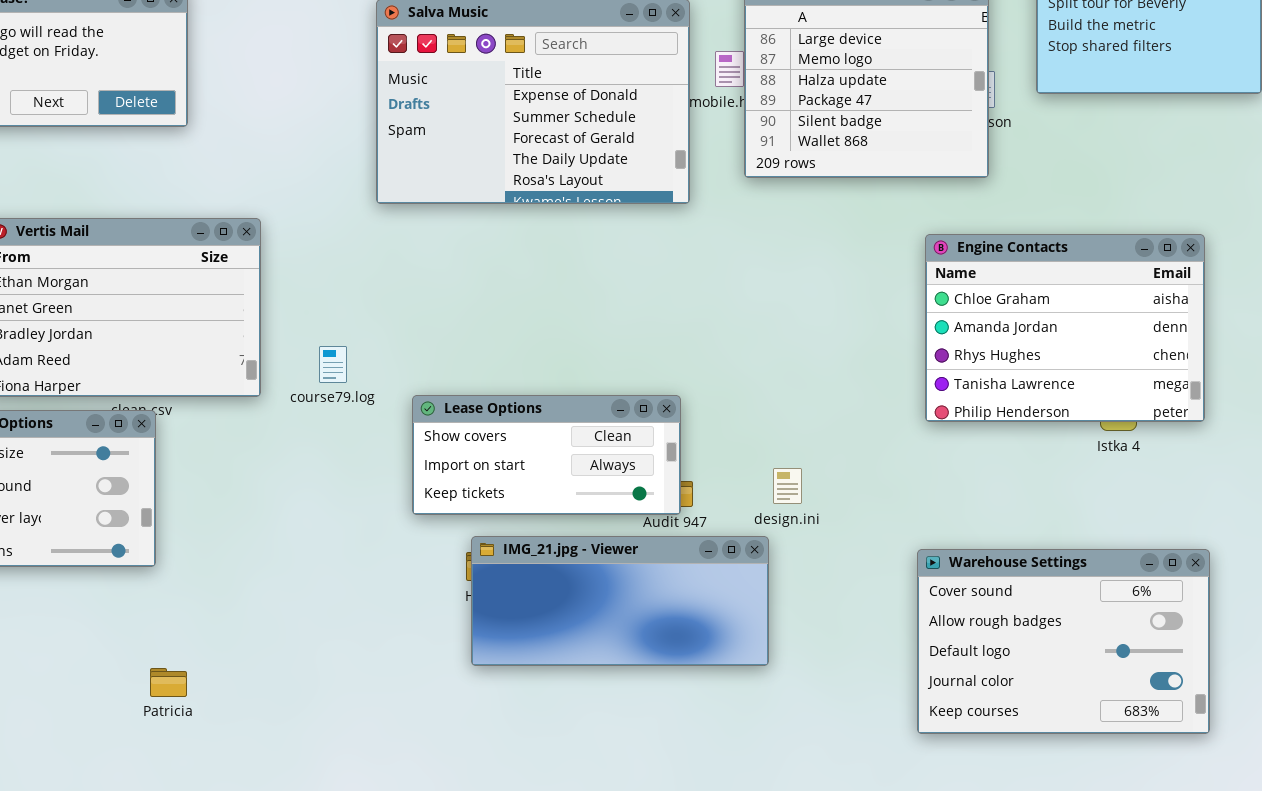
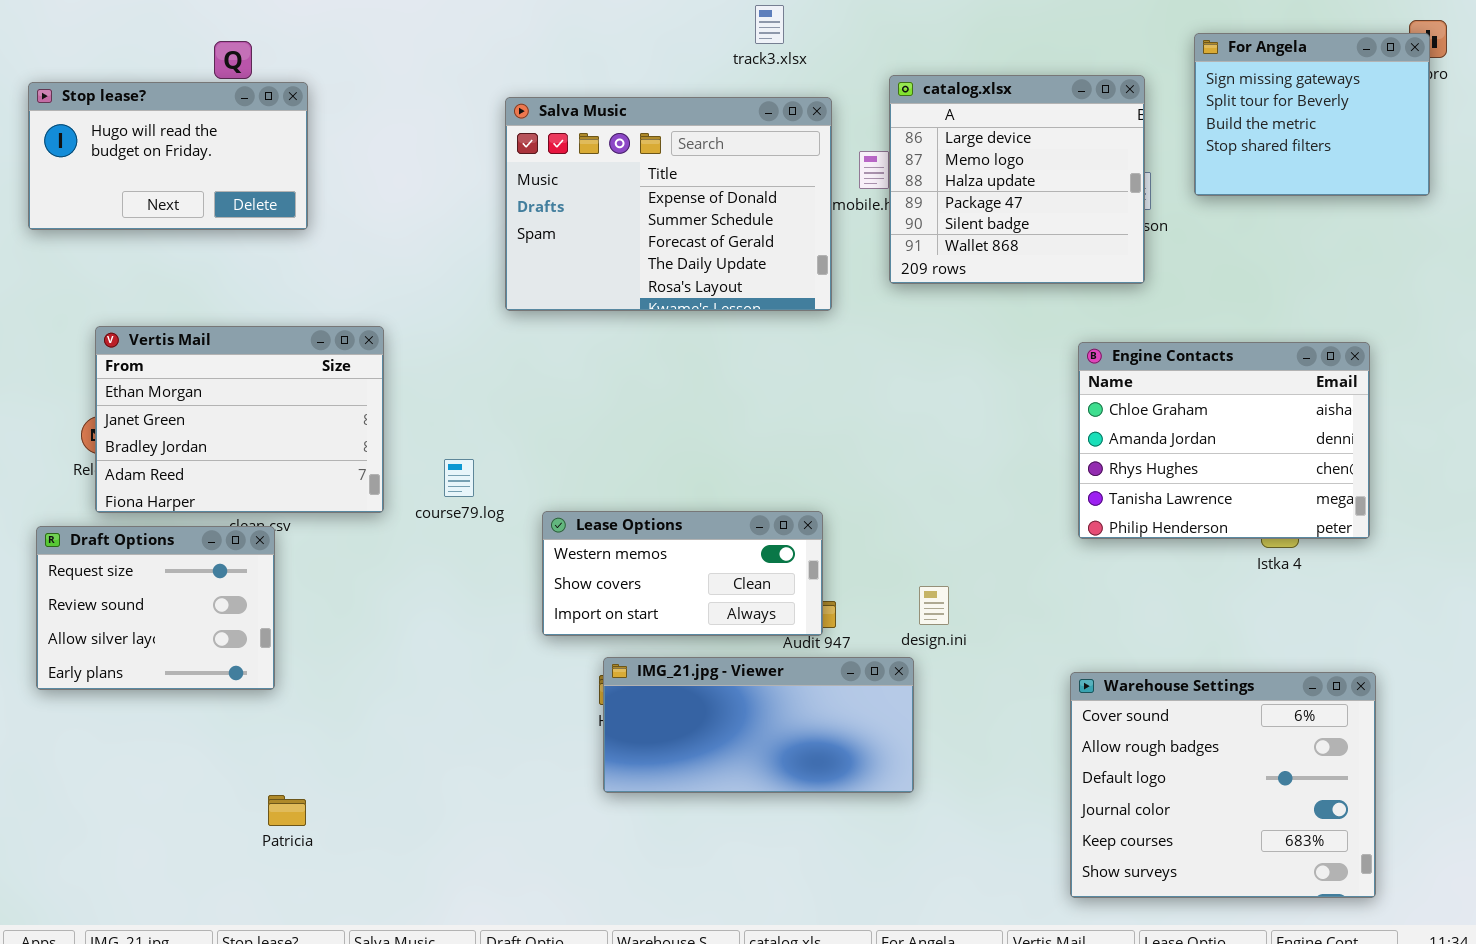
Lease Options: [412,395,681,515] -> [542,511,823,636], scrolled up 1 row
Warehouse Settings: [917,549,1210,734] -> [1070,672,1376,898], resized

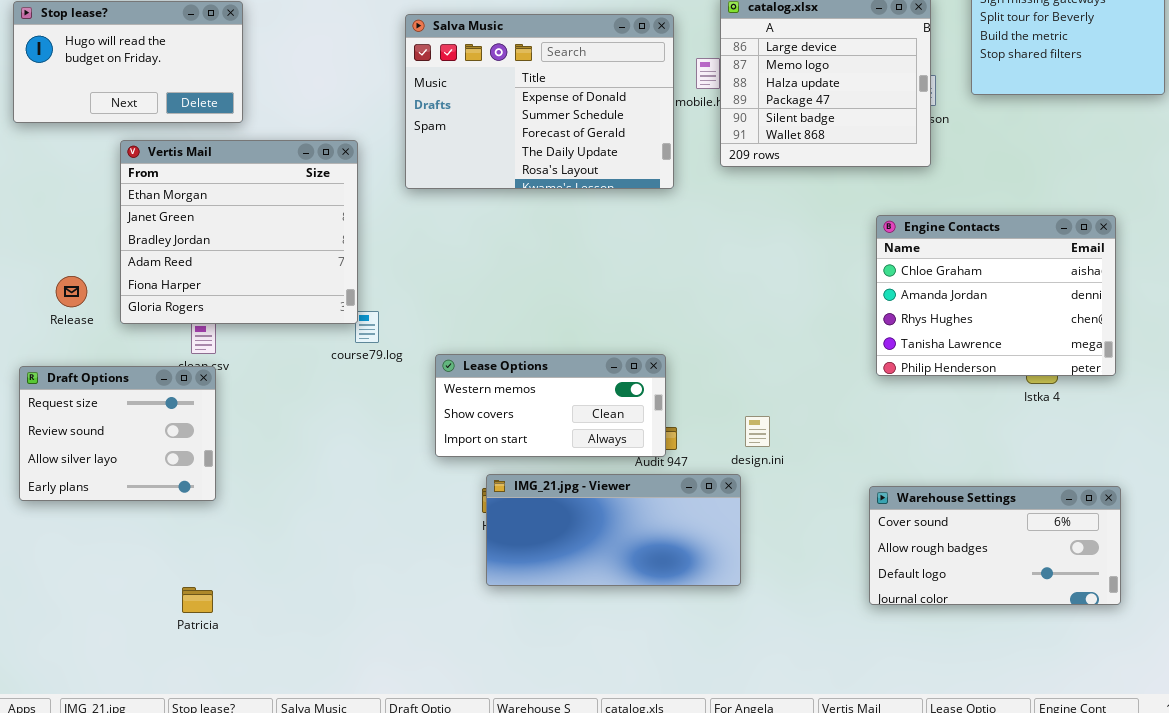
Vertis Mail: [95,326,384,513] -> [120,140,358,324], moved, resized
Warehouse Settings: [1070,672,1376,898] -> [869,486,1121,605], resized
Patricia: [268,795,306,826] -> [182,587,213,613], moved

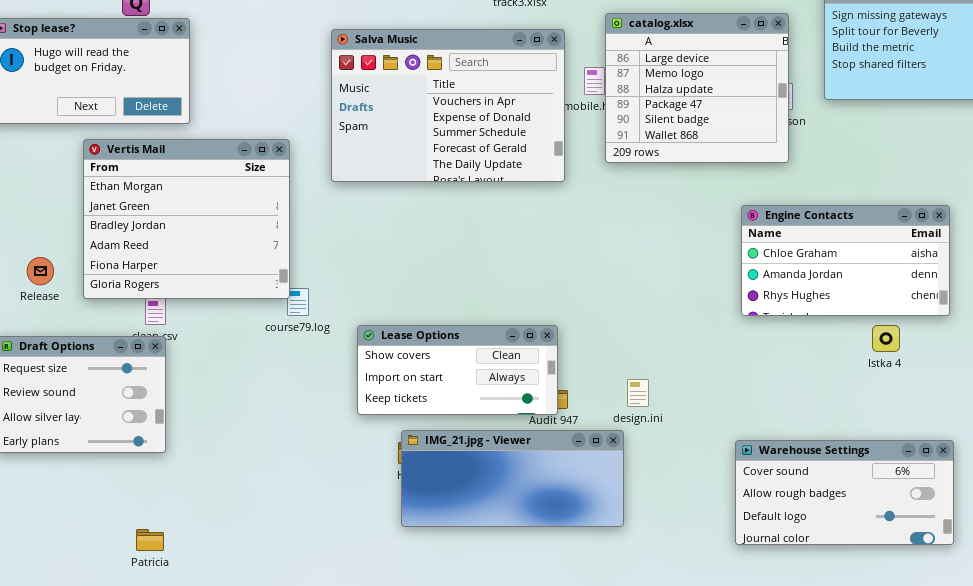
Salva Music: [405,14,674,189] -> [331,29,565,182], scrolled up 1 row
Engine Contacts: [876,215,1116,376] -> [741,205,950,316], resized
Lease Options: [435,354,666,457] -> [357,325,558,415], scrolled down 1 row

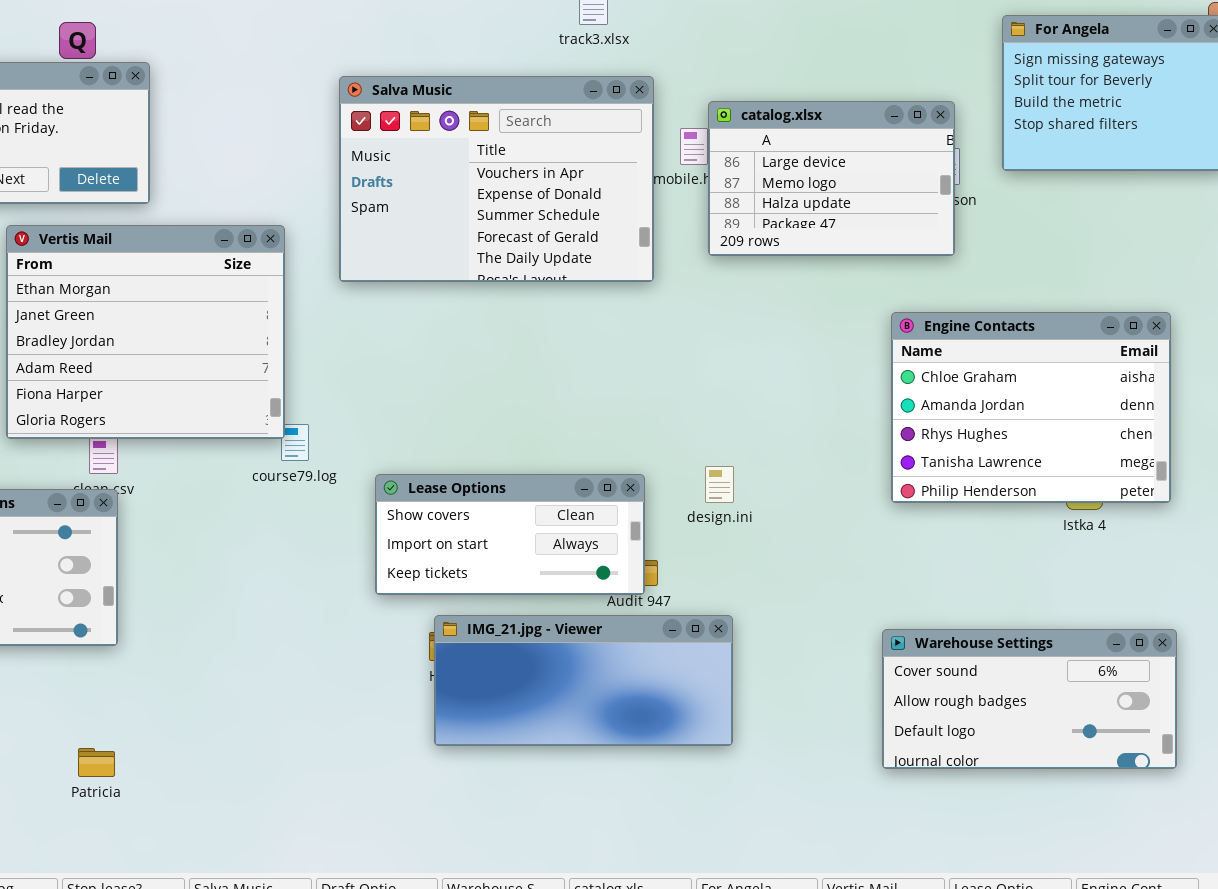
catalog.xlsx: [605,13,789,163] -> [708,101,955,256], resized
Engine Contacts: [741,205,950,316] -> [891,312,1171,503], resized
design.ini: [627,379,649,407] -> [705,466,734,503], moved

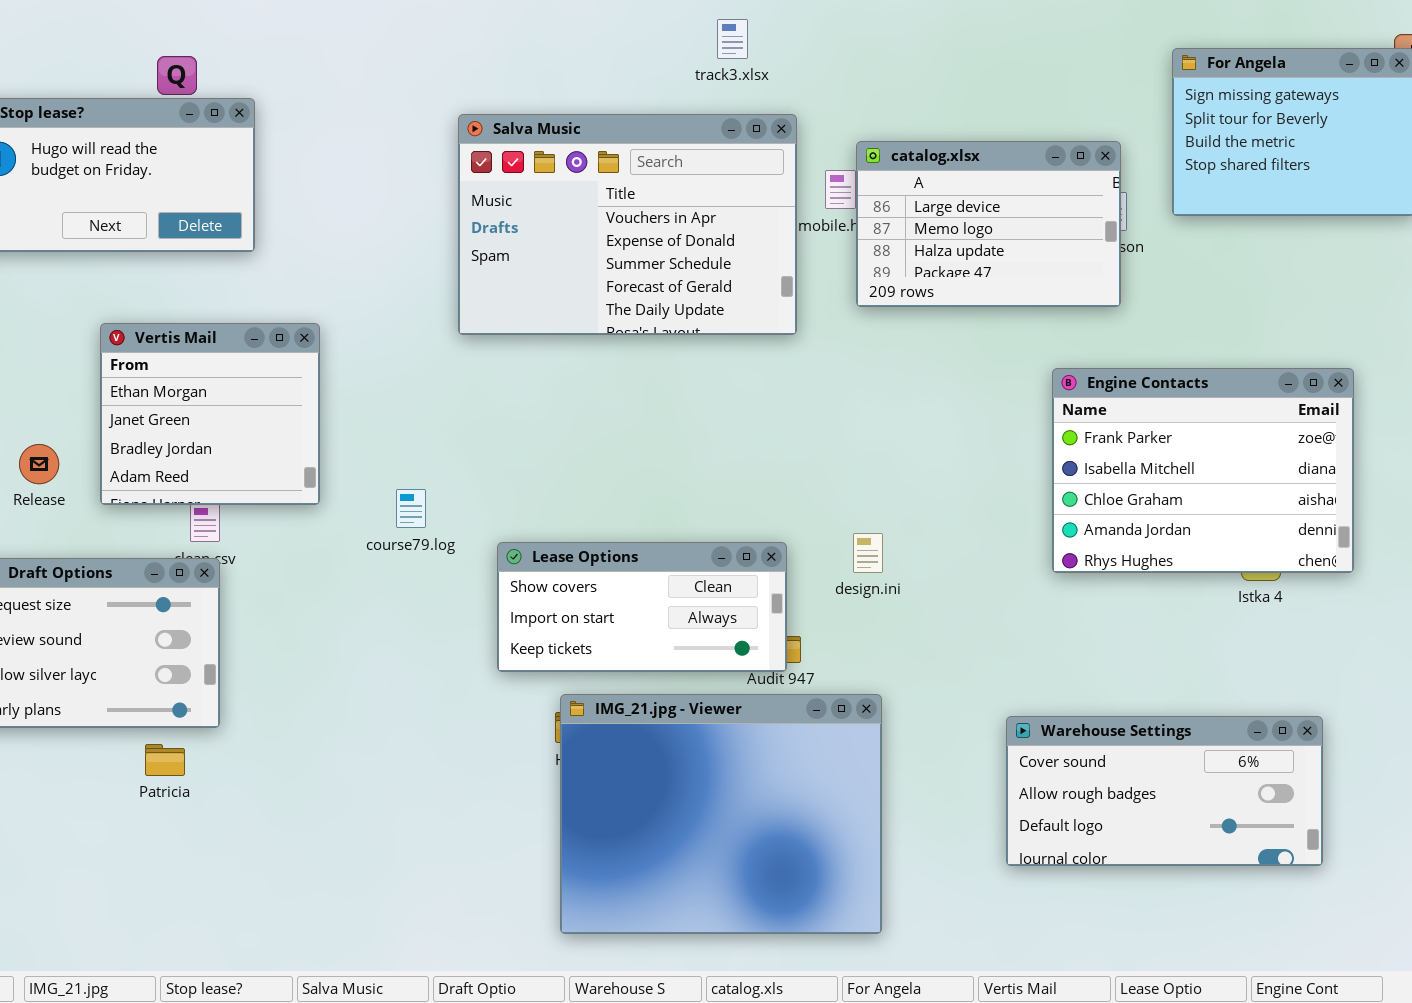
Vertis Mail: [6,225,285,439] -> [100,323,320,505], resized
Engine Contacts: [891,312,1171,503] -> [1052,368,1354,573], scrolled up 2 rows
IMG_21.jpg - Viewer: [434,615,733,746] -> [560,694,882,934], resized
Warehouse Settings: [882,629,1177,769] -> [1006,716,1323,866], moved
Patricia: [78,748,115,777] -> [145,744,185,776], moved

